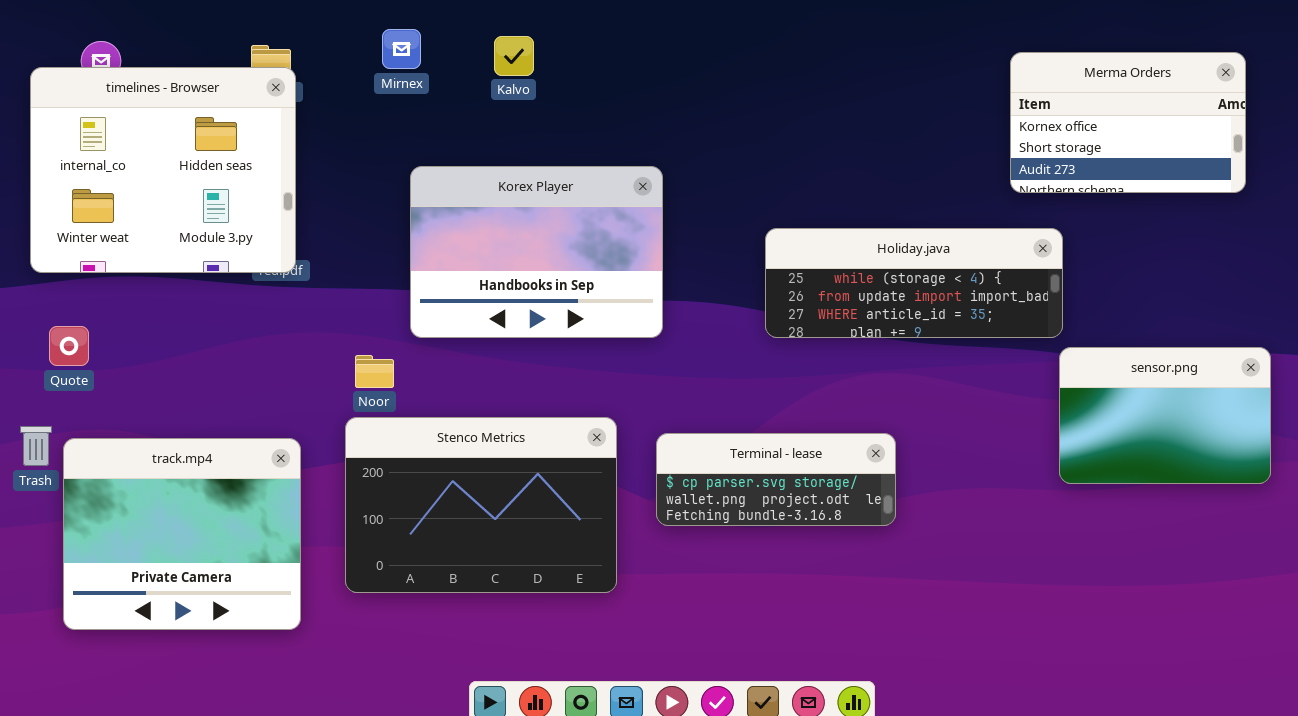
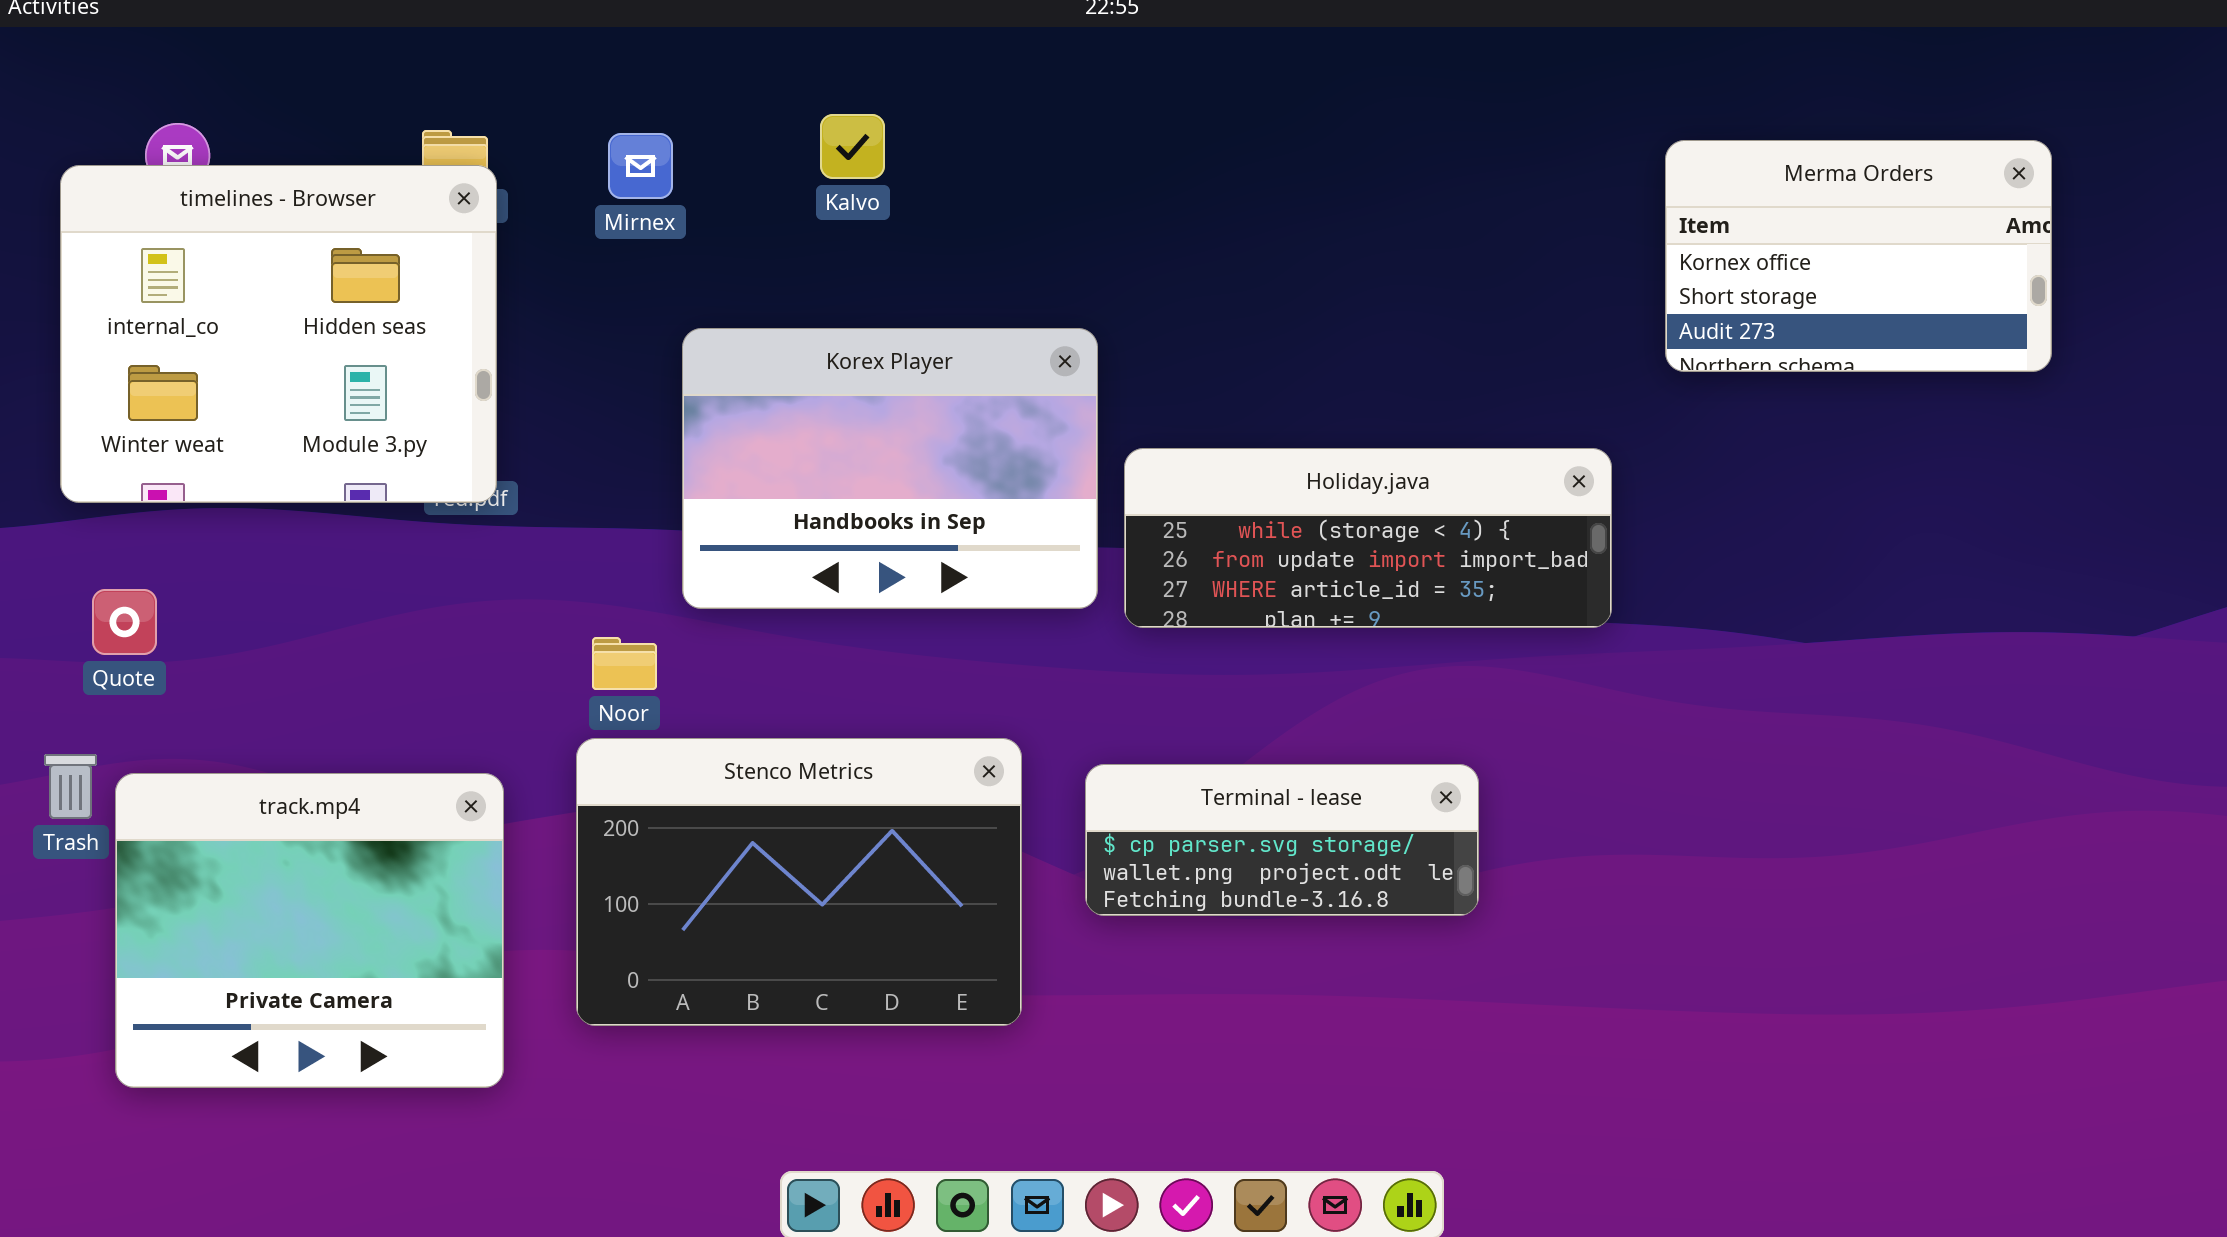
Mirnex: [382,29,421,69] -> [608,133,673,199], moved
Holiday.java: [765,228,1063,338] -> [1124,448,1612,628], moved
sensor.png: [1059,347,1271,484] -> none, closed

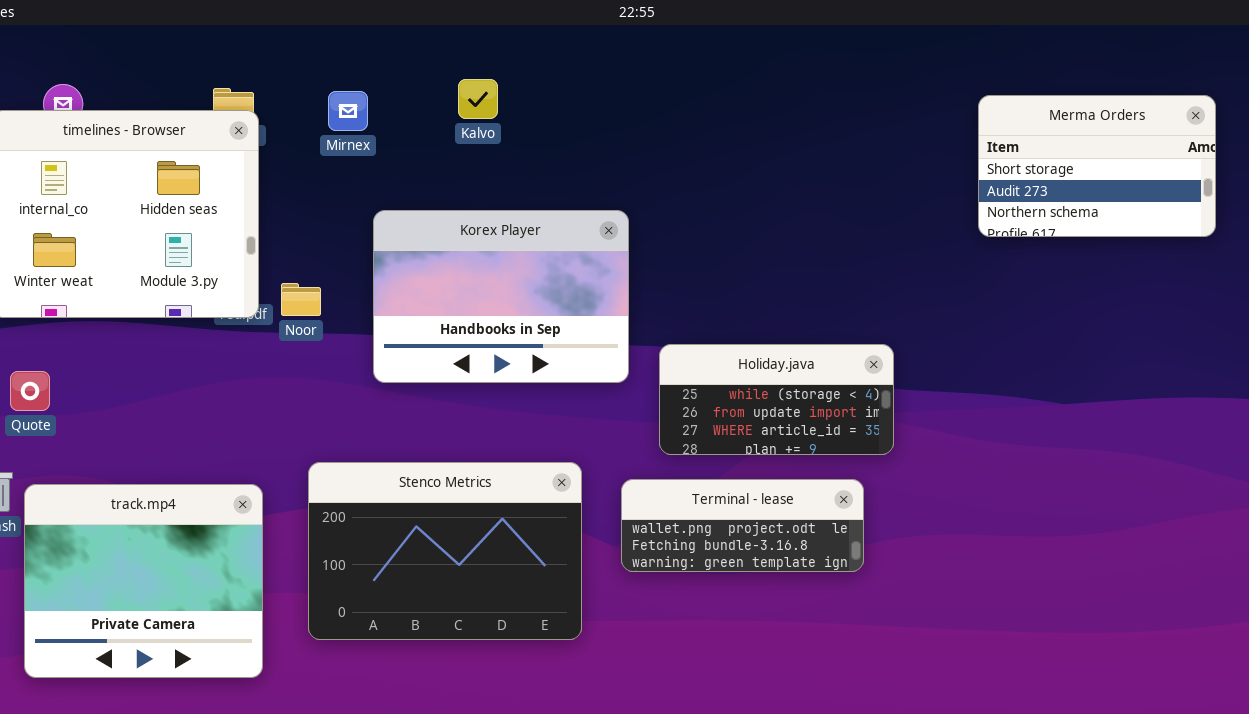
Merma Orders: [1665,140,2052,372] -> [978,95,1216,237], scrolled down 1 row
Holiday.java: [1124,448,1612,628] -> [659,344,894,455], moved, resized
Noor: [592,637,657,690] -> [281,283,321,316], moved
Terminal - lease: [1085,764,1479,916] -> [621,479,864,572], scrolled down 1 row

